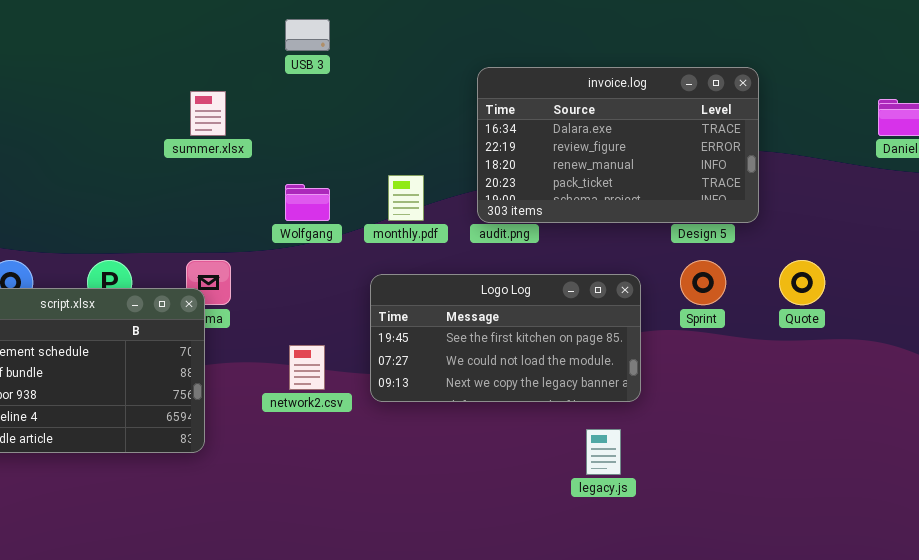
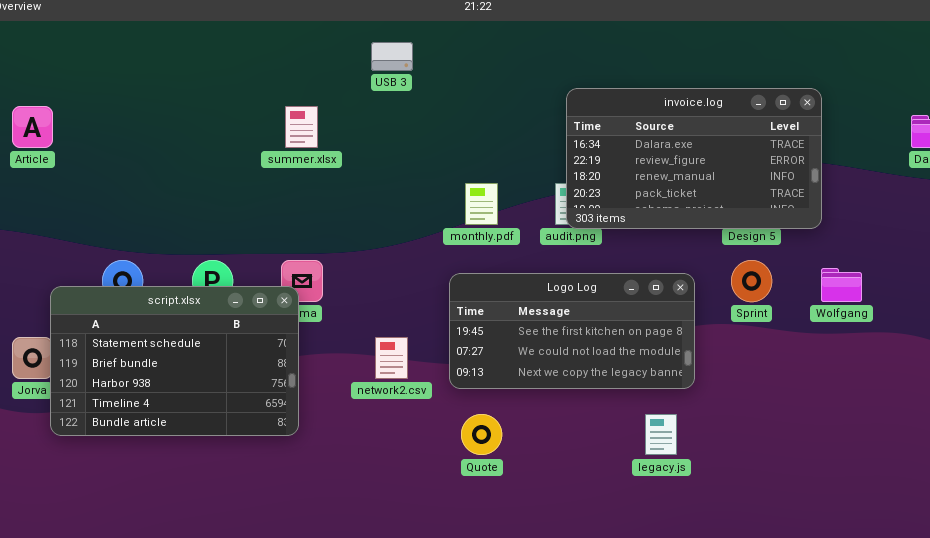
invoice.log: [477,67,759,223] -> [566,88,822,229], moved
Wolfgang: [285,184,330,221] -> [821,268,862,302], moved
Quote: [779,260,825,305] -> [461,414,502,455], moved

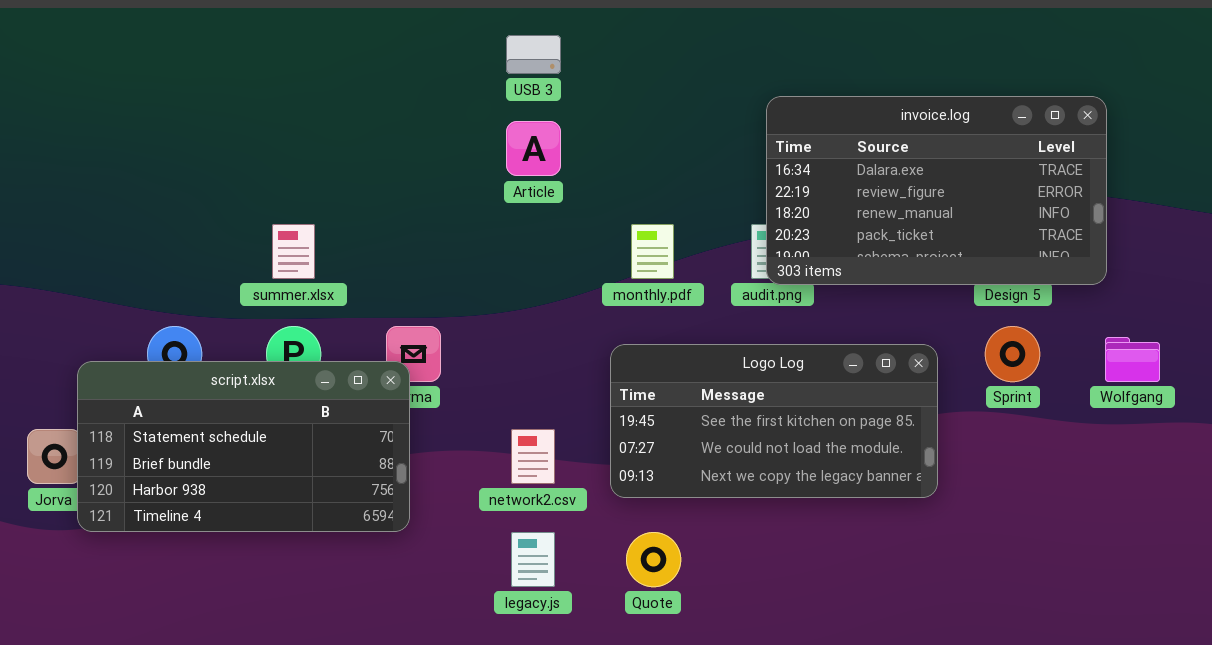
Article: [12,106,53,148] -> [506,121,561,176], moved
summer.xlsx: [285,106,318,148] -> [272,224,315,279], moved
script.xlsx: [50,286,299,436] -> [77,361,410,532], resized
legacy.js: [645,414,677,455] -> [511,532,555,587], moved

